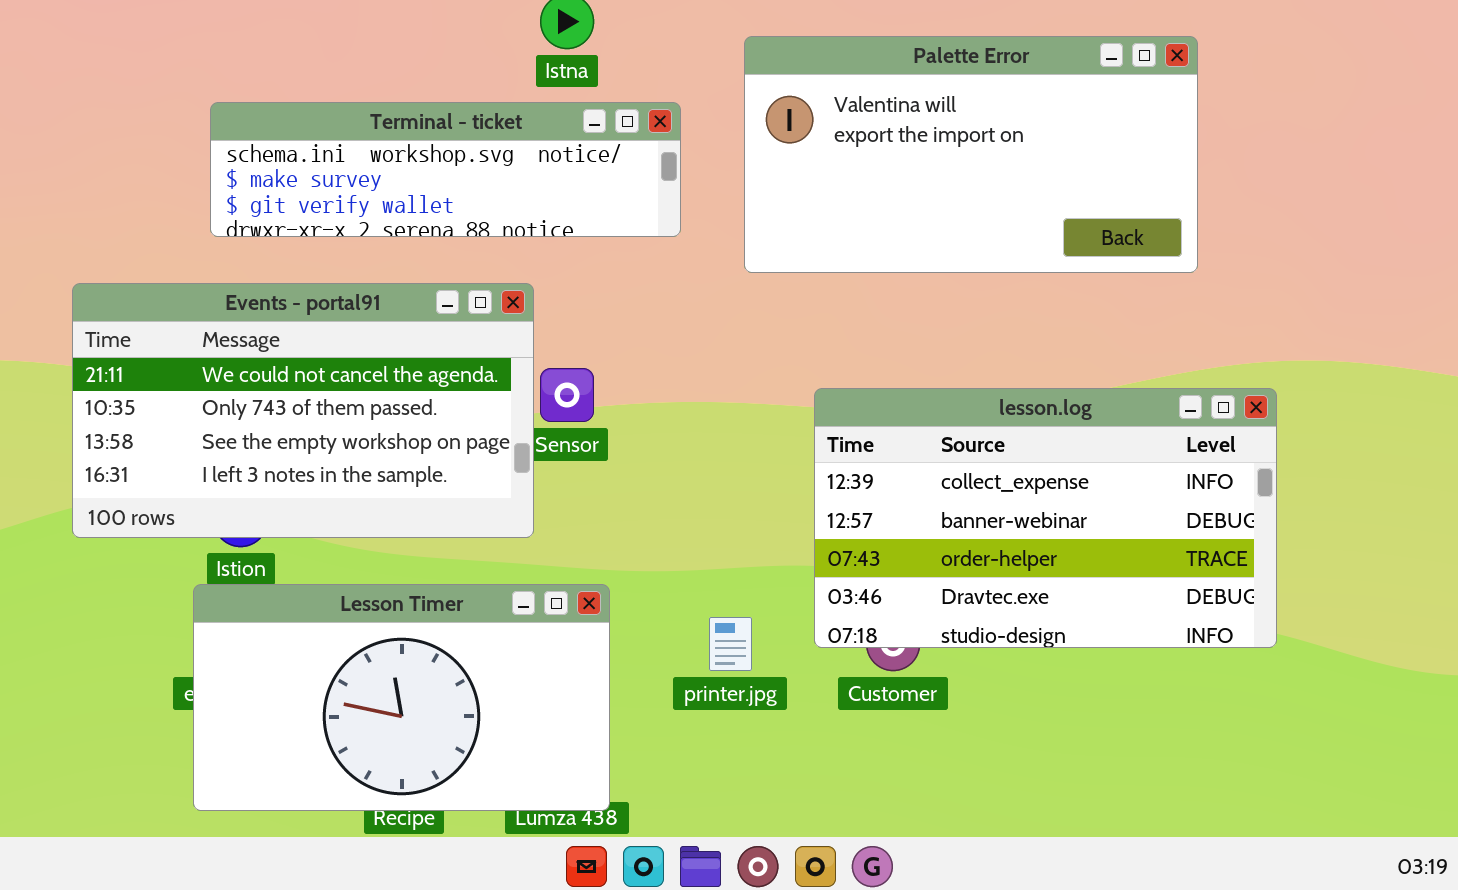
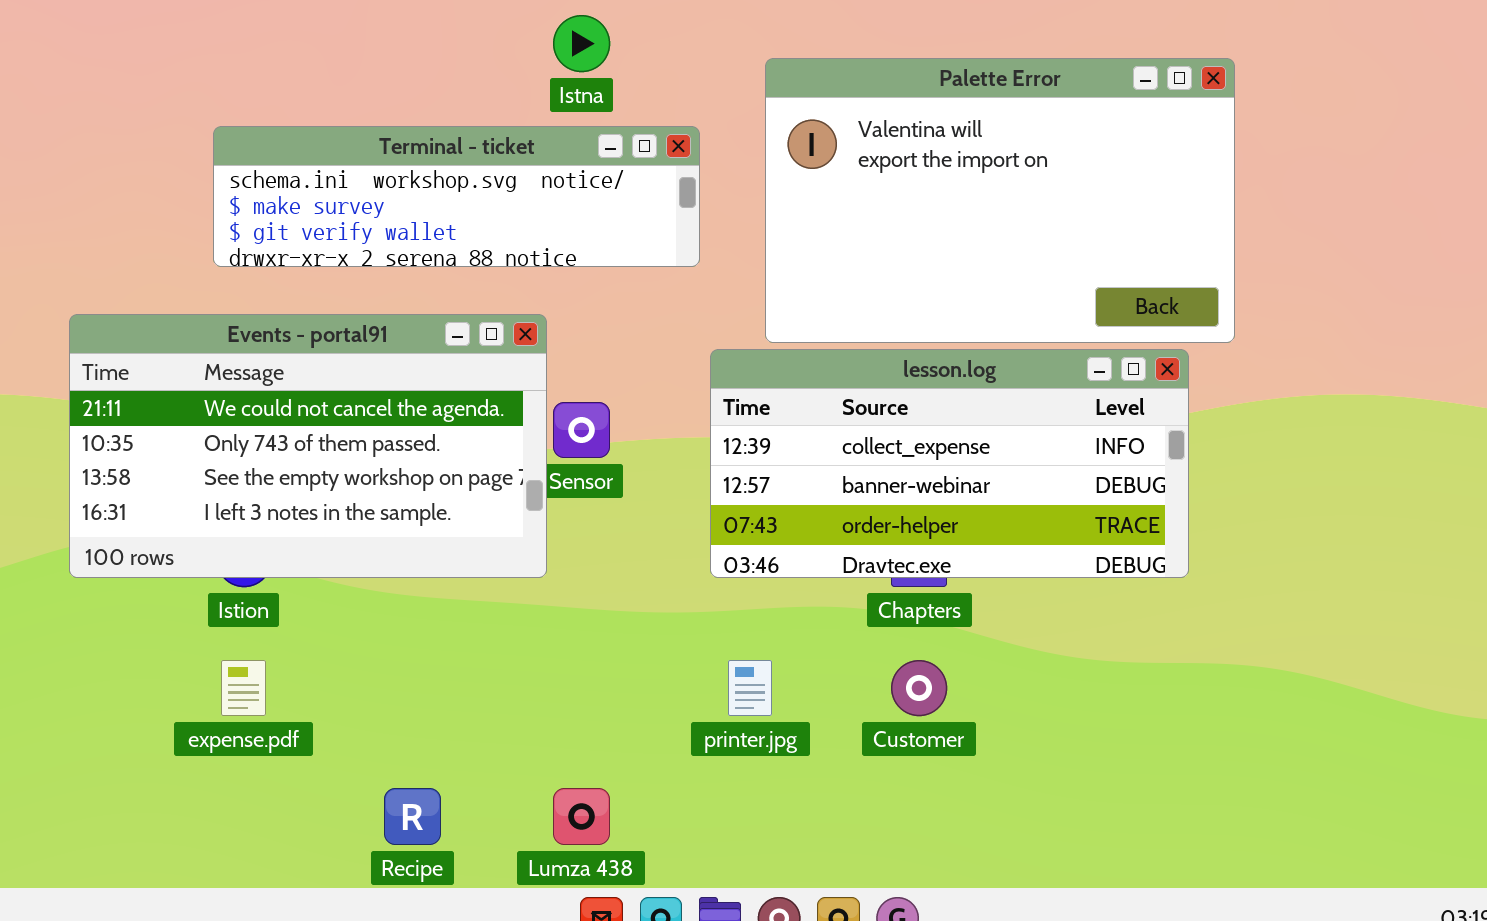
Palette Error: [744,36,1198,273] -> [765,58,1235,343], resized
lesson.log: [814,388,1277,648] -> [710,349,1189,578], moved, resized
Lesson Timer: [193,584,610,811] -> none, closed

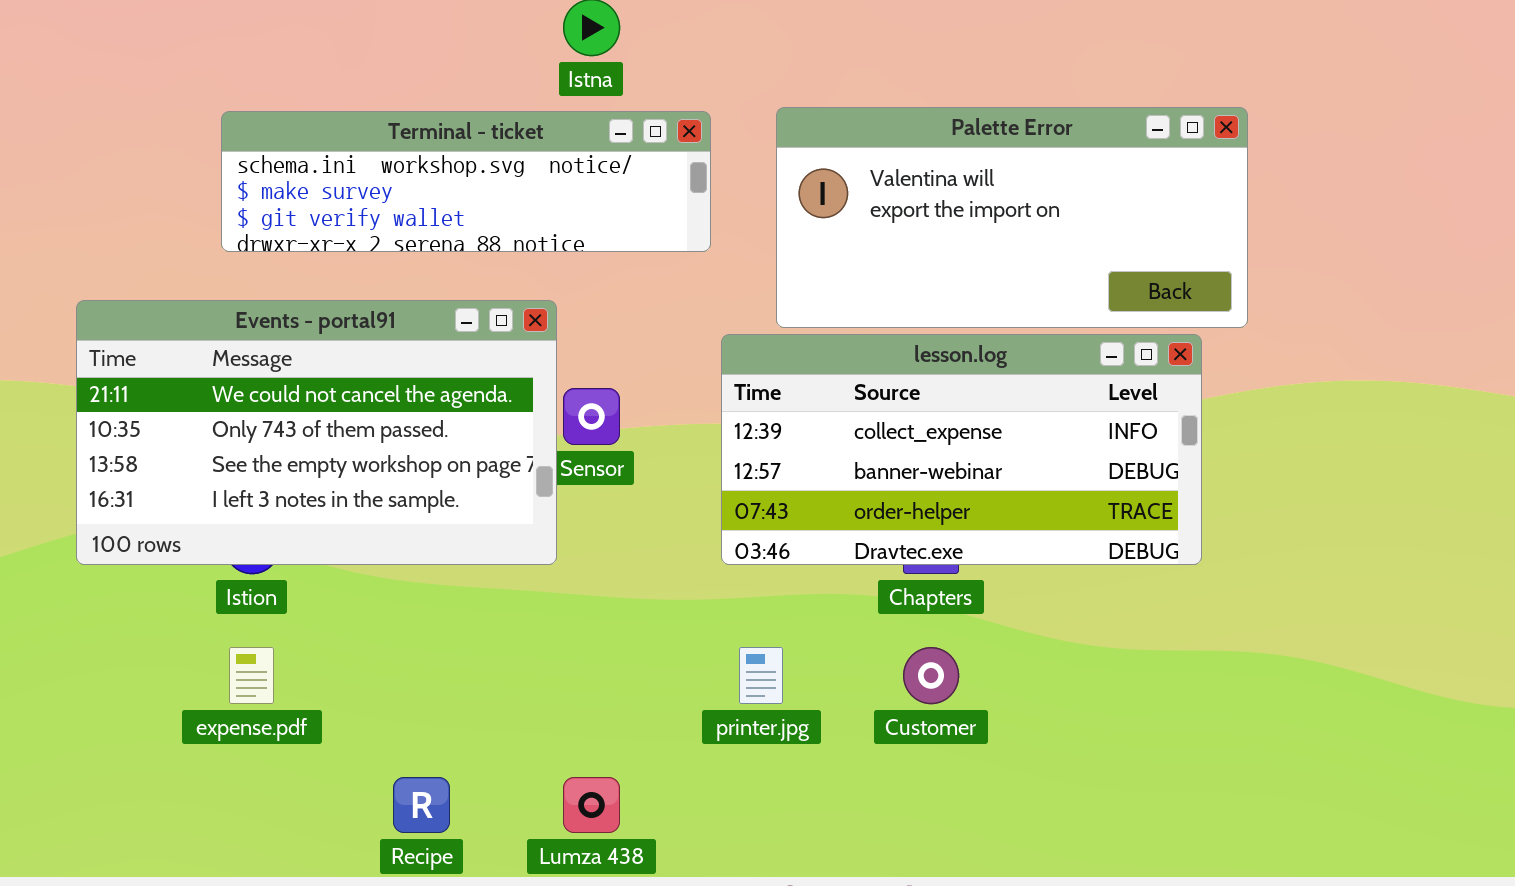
Palette Error: [765,58,1235,343] -> [776,107,1248,328], resized

